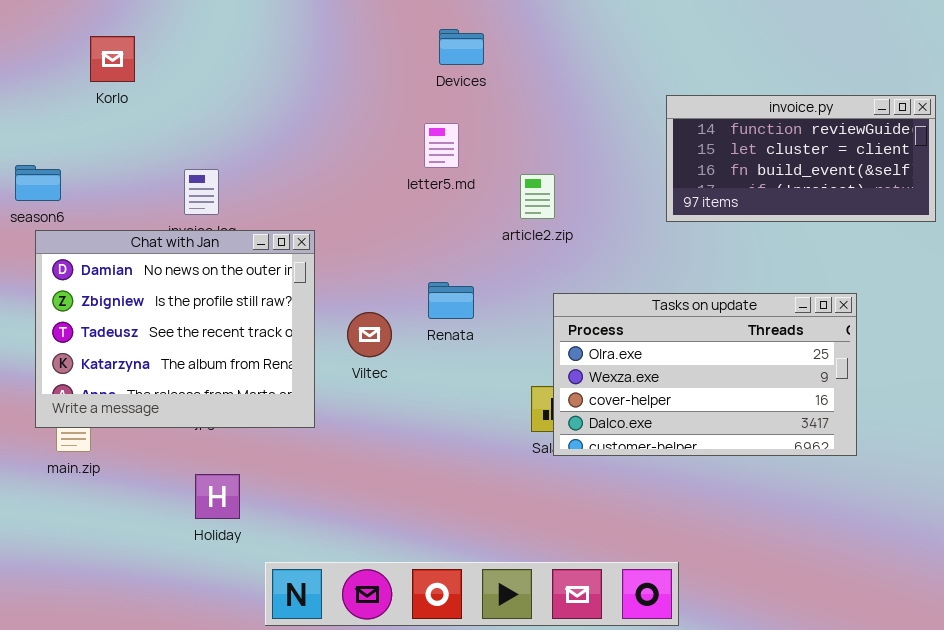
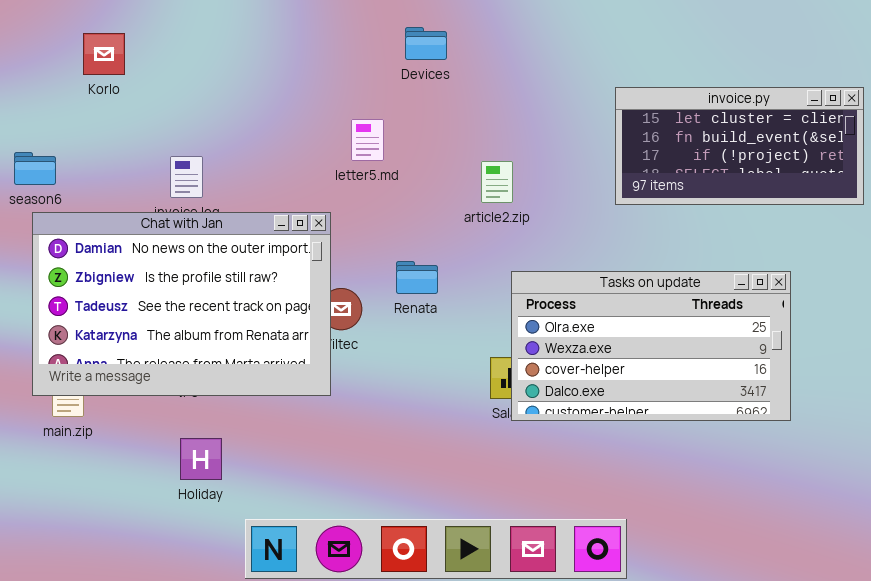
invoice.py: [666,95,936,222] -> [615,87,864,205], scrolled down 1 row
letter5.md: [424,123,459,168] -> [351,119,384,161], moved
Chat with Jan: [35,230,315,428] -> [32,212,331,396], resized

